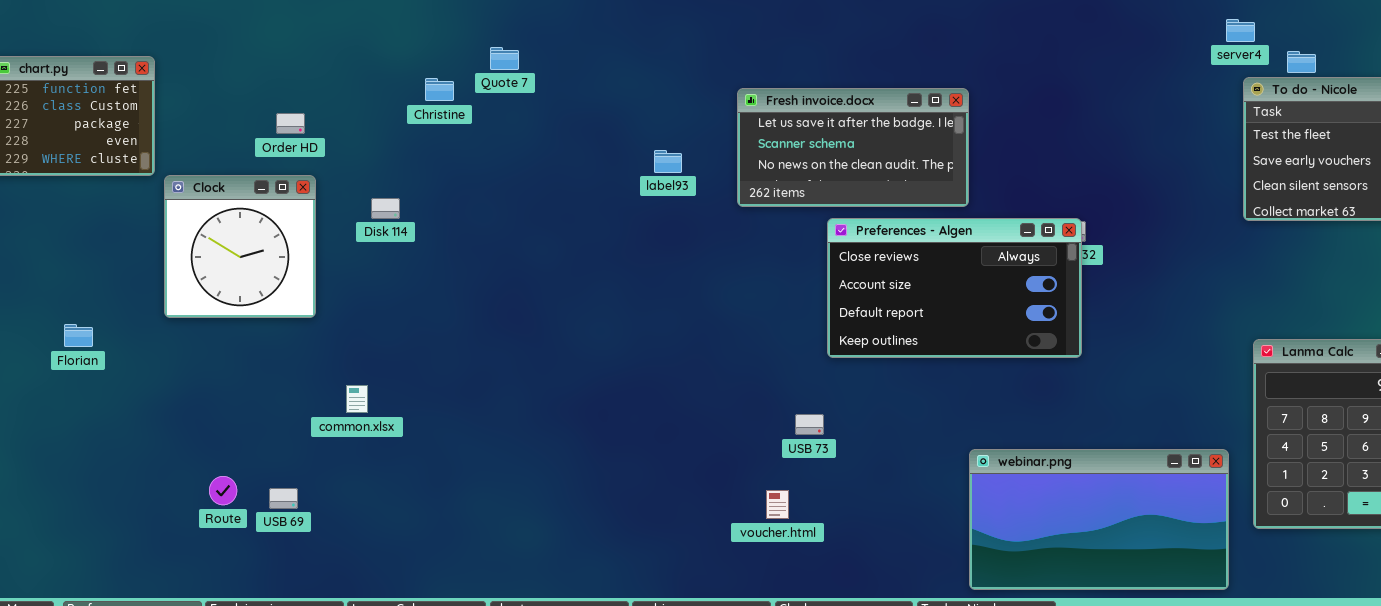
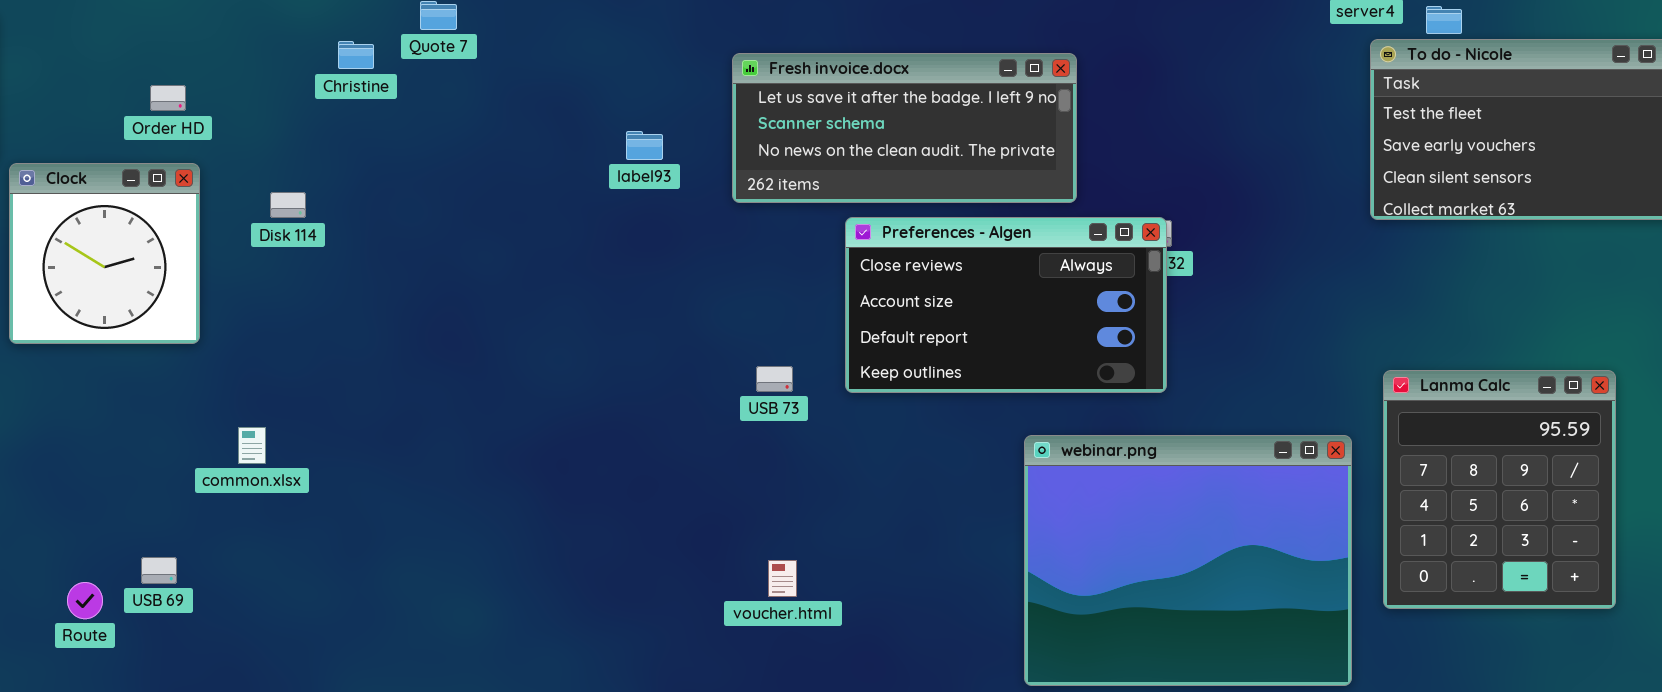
Fresh invoice.docx: [737,88,969,207] -> [732,53,1077,203], resized
USB 73: [795,414,824,435] -> [756,366,793,392], moved
webinar.png: [969,449,1229,590] -> [1024,435,1352,686], resized
Route: [209,476,237,505] -> [67,582,103,619], moved

